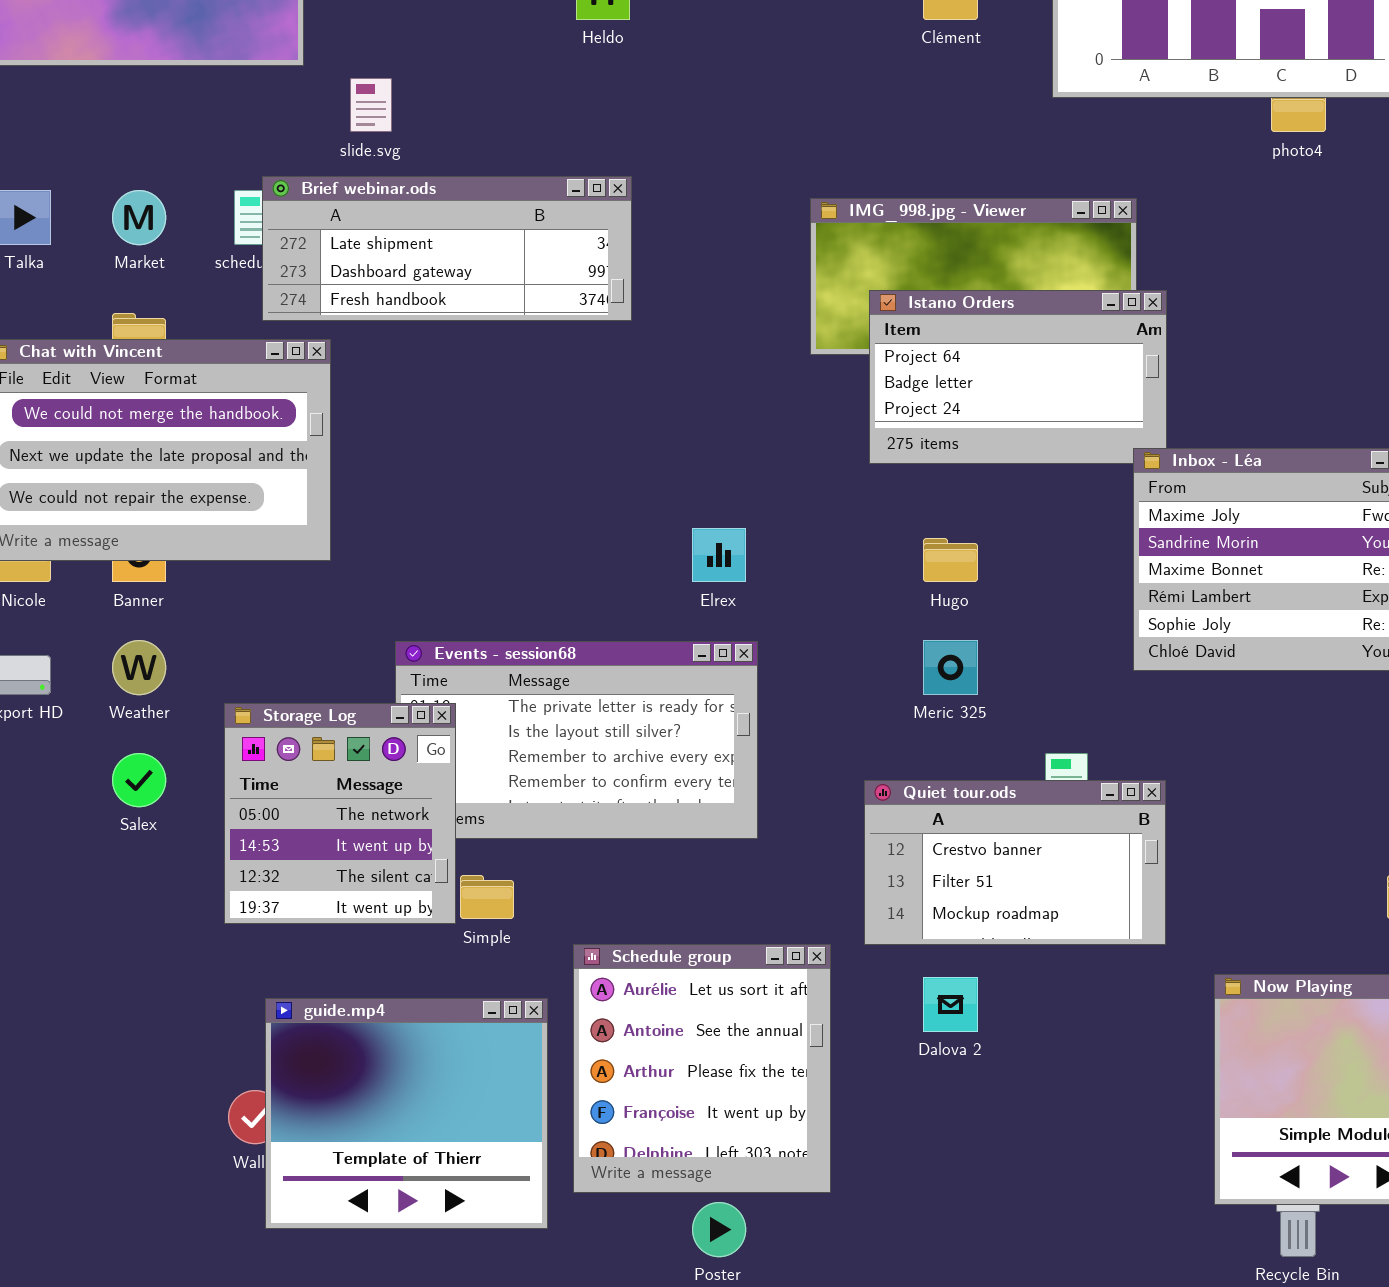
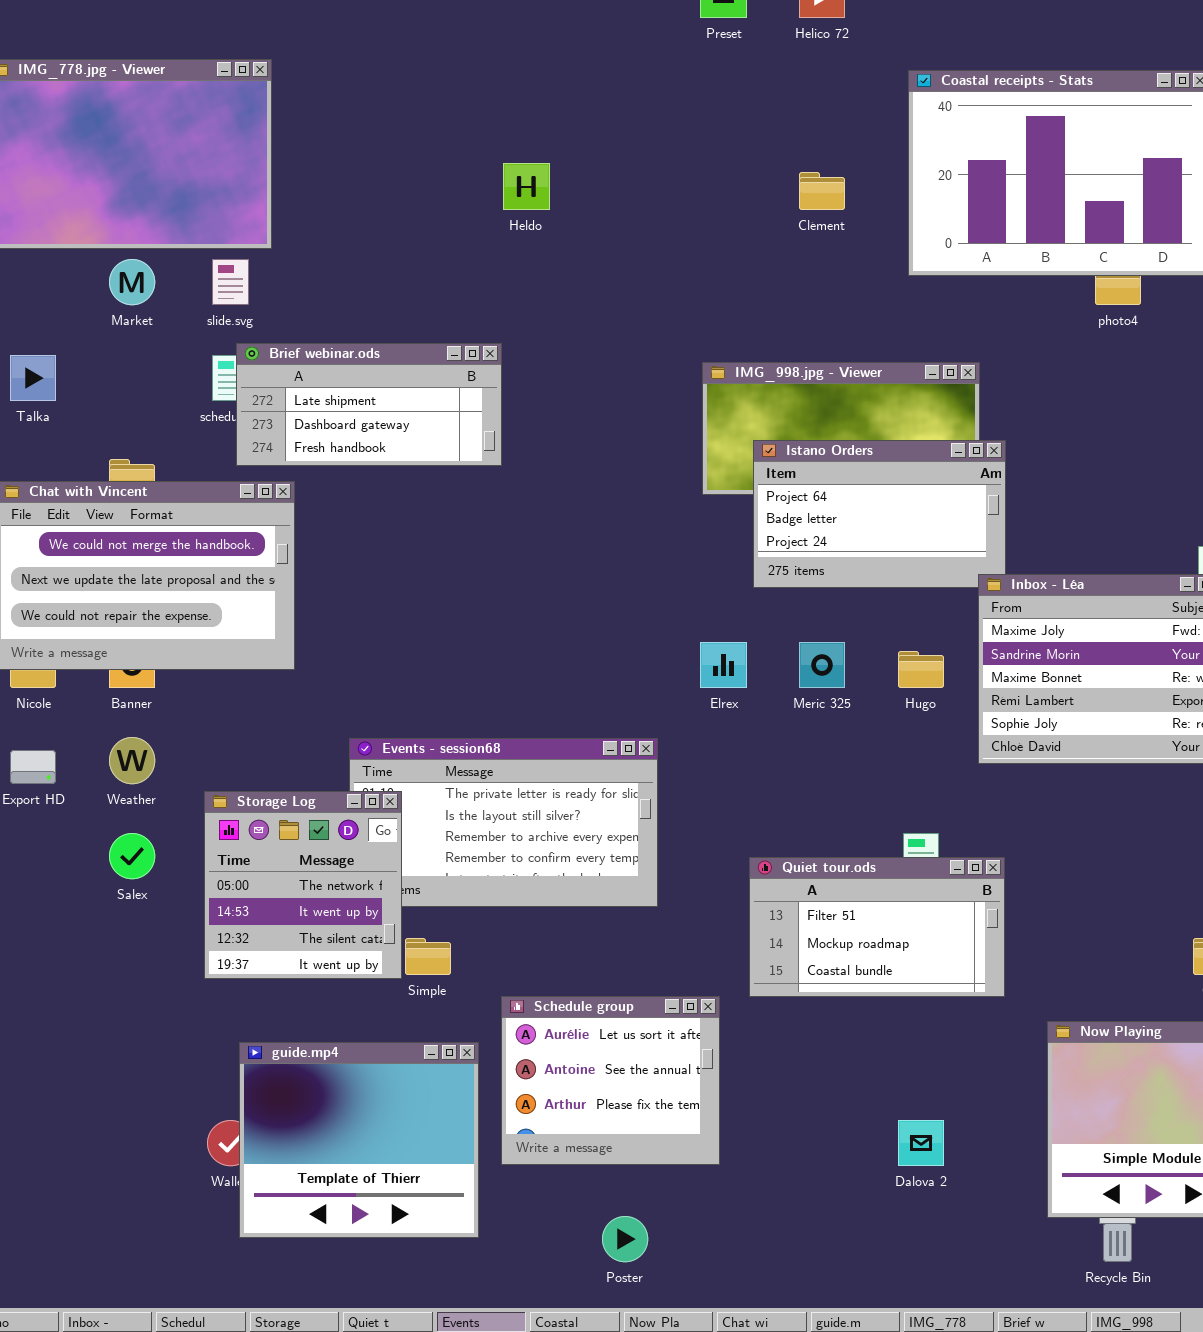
slide.svg: [350,78,392,132] -> [212,259,249,305], moved
Brief webinar.ods: [262,176,632,321] -> [236,343,502,466], resized
Market: [112,190,166,245] -> [109,259,155,305], moved
Elrex: [692,528,746,582] -> [700,642,747,688], moved
Hugo: [923,538,978,582] -> [898,651,944,688], moved
Meric 325: [923,640,978,695] -> [799,642,845,688], moved
Quiet tour.ods: [864,780,1166,945] -> [749,857,1005,997], scrolled down 1 row
Schedule group: [573,944,831,1193] -> [501,996,720,1165], resized
Dalova 2: [923,977,978,1032] -> [898,1120,944,1166], moved

